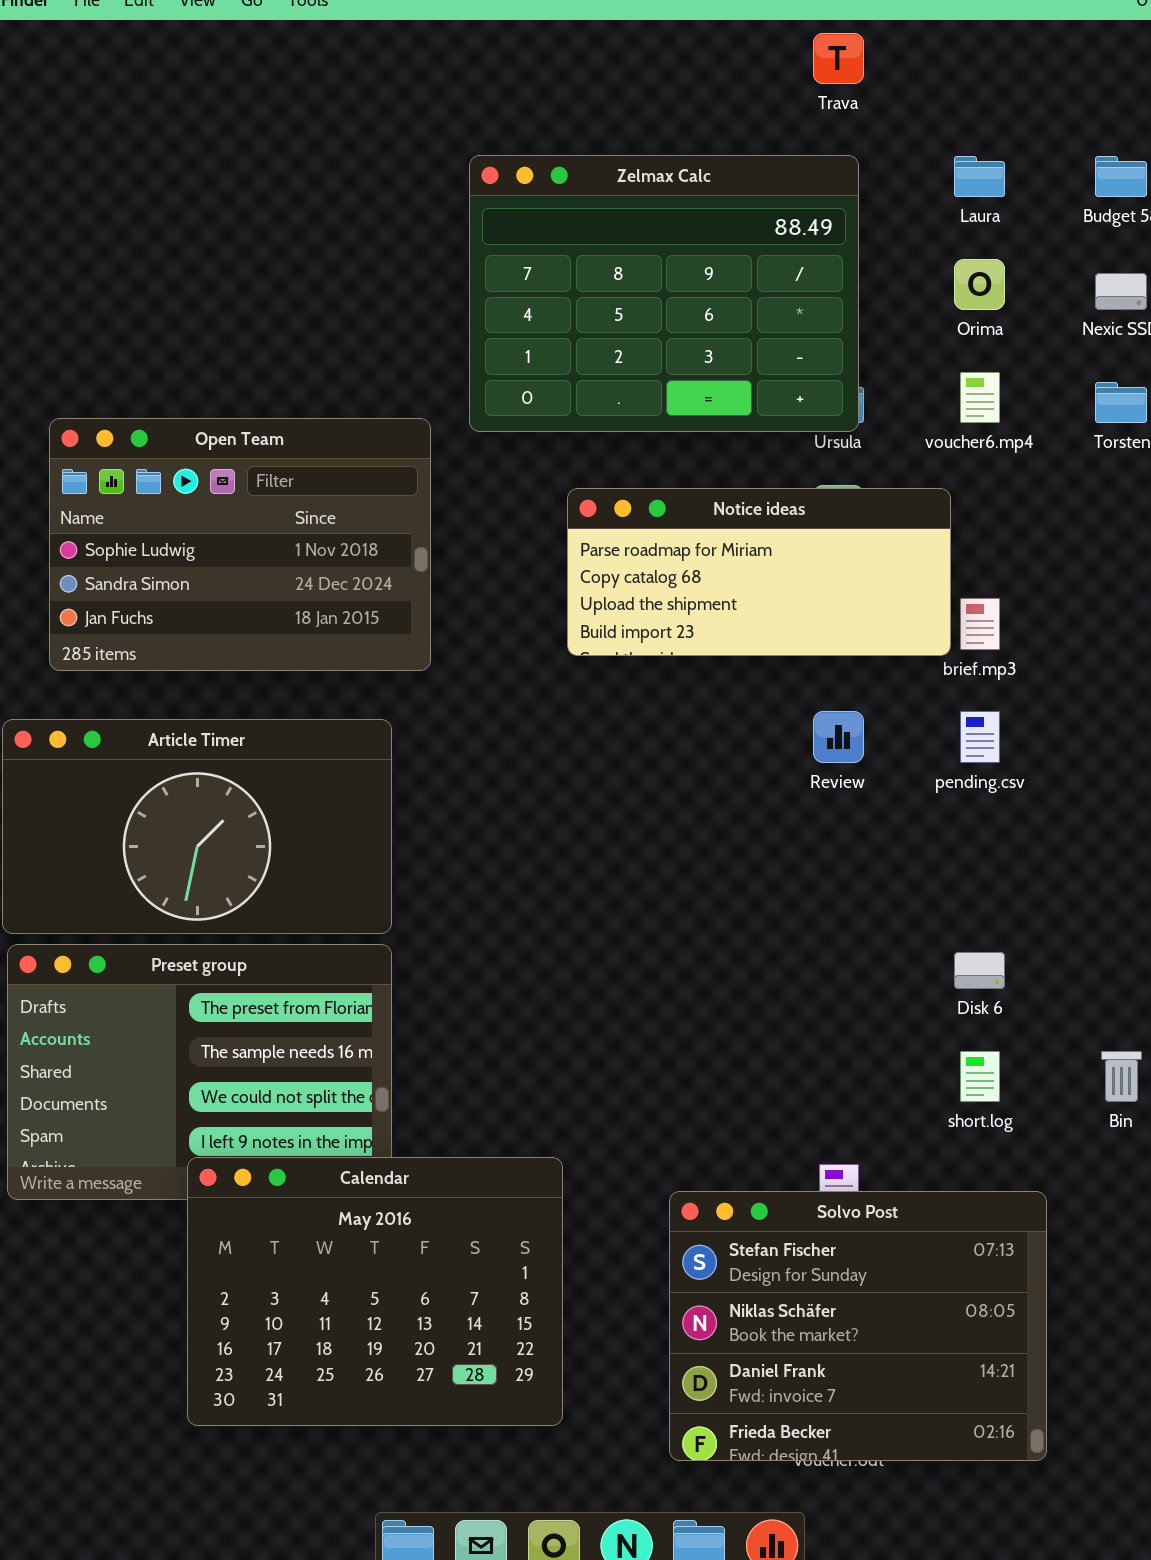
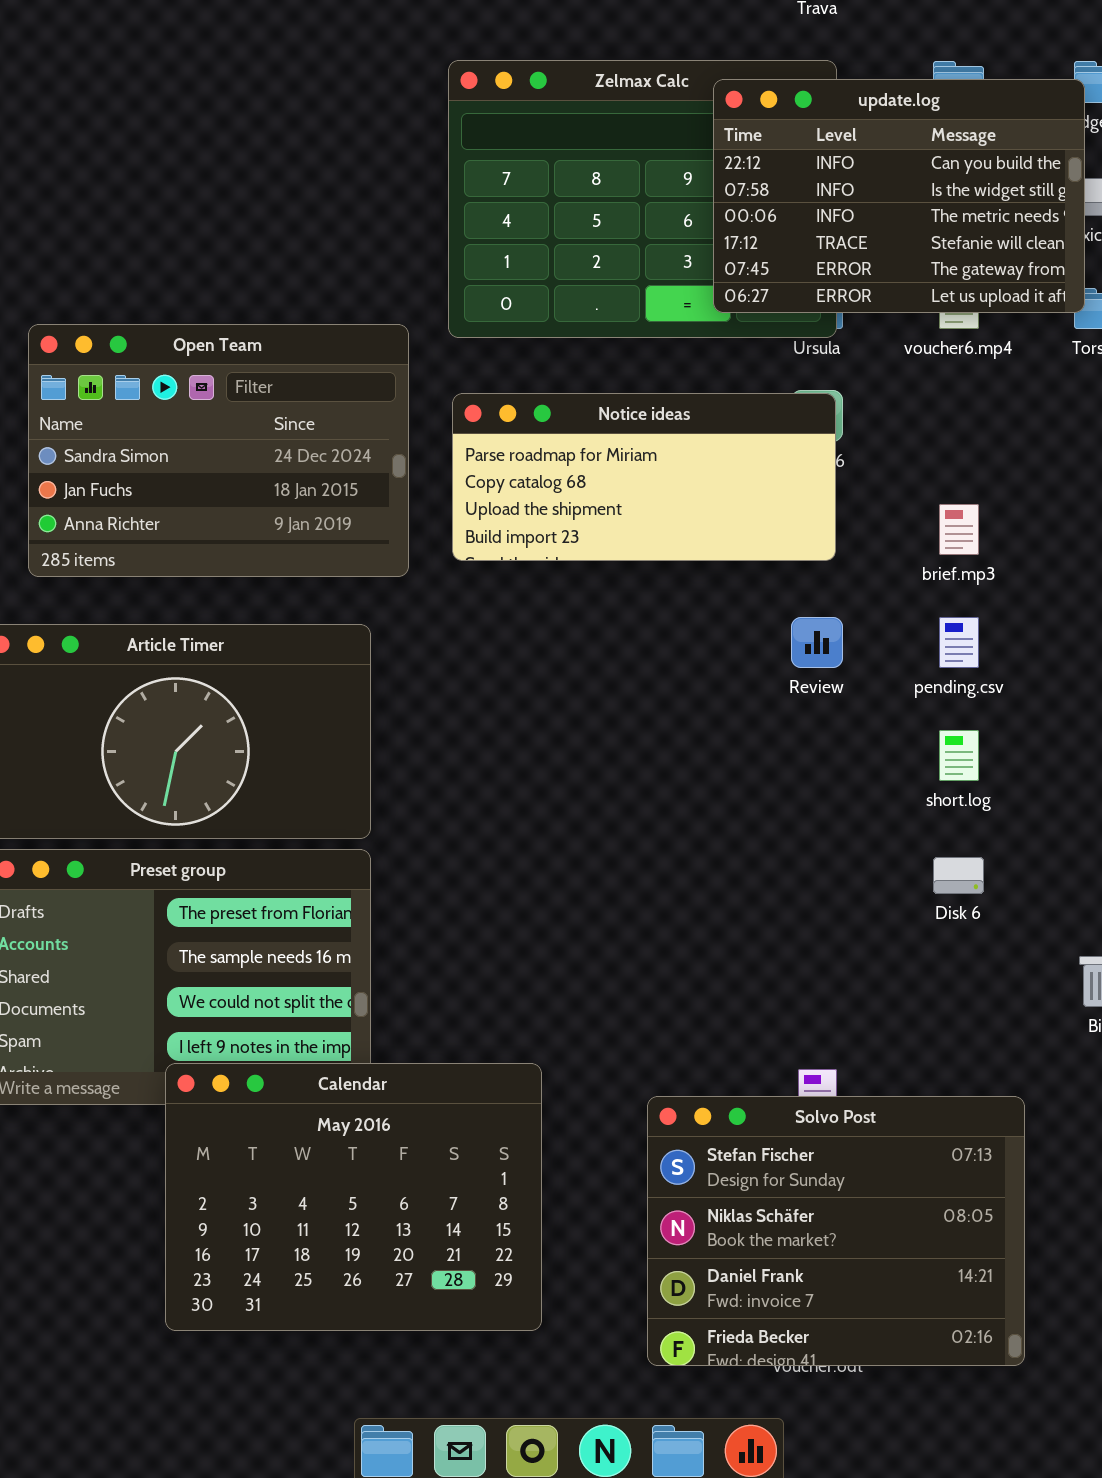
update.log: none -> [713,79,1085,313], opened
Open Team: [49,418,431,671] -> [28,324,409,577], scrolled down 1 row
Notice ideas: [567,488,951,656] -> [452,393,836,561], moved
short.log: [960,1051,1000,1102] -> [939,730,979,781], moved

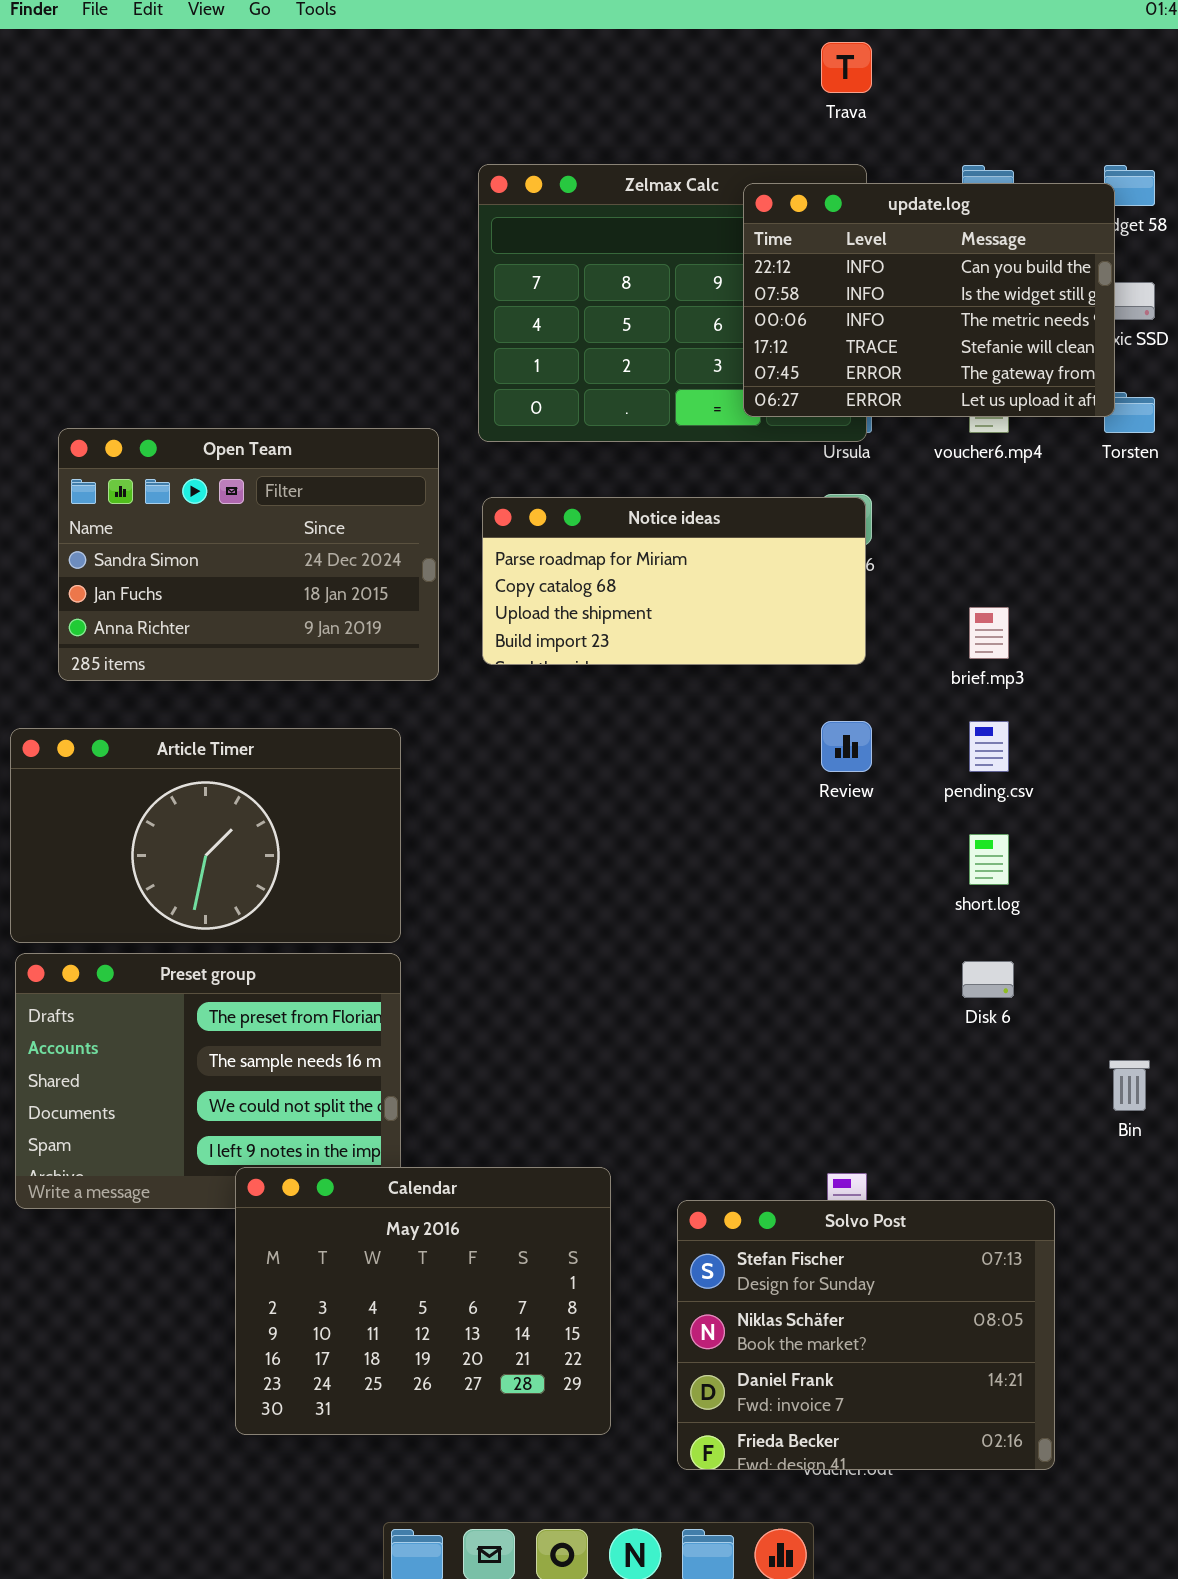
Calendar: [165,1063,542,1331] -> [235,1167,611,1435], moved

